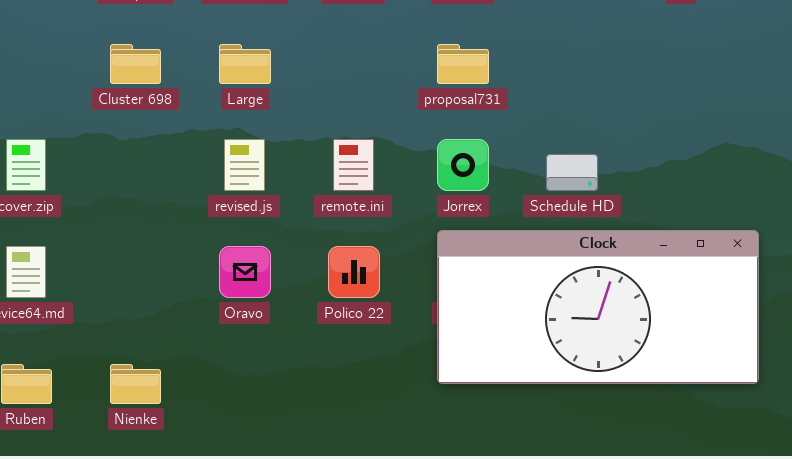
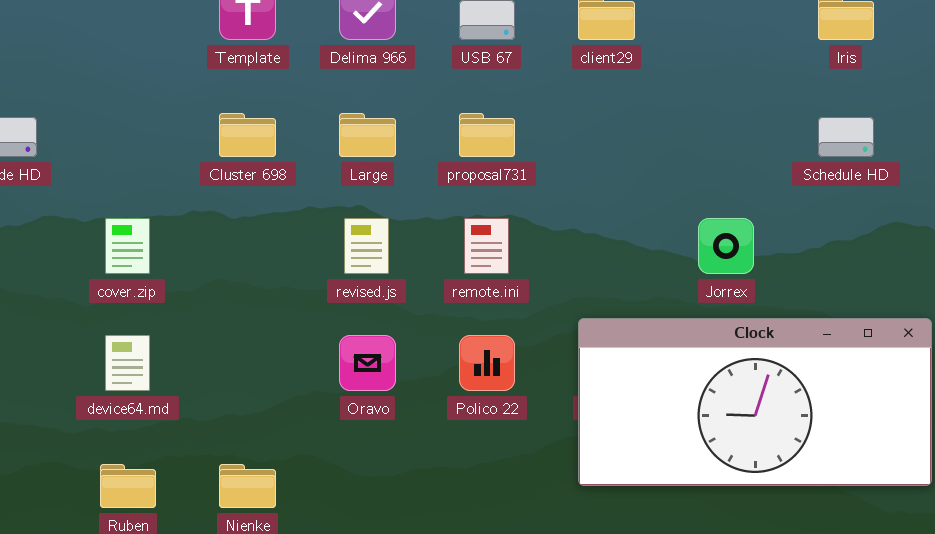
proposal731: [437,44,489,84] -> [459,113,515,157], moved
Jorrex: [437,139,489,191] -> [698,218,754,274], moved
Schedule HD: [546,154,598,191] -> [818,117,874,157], moved

